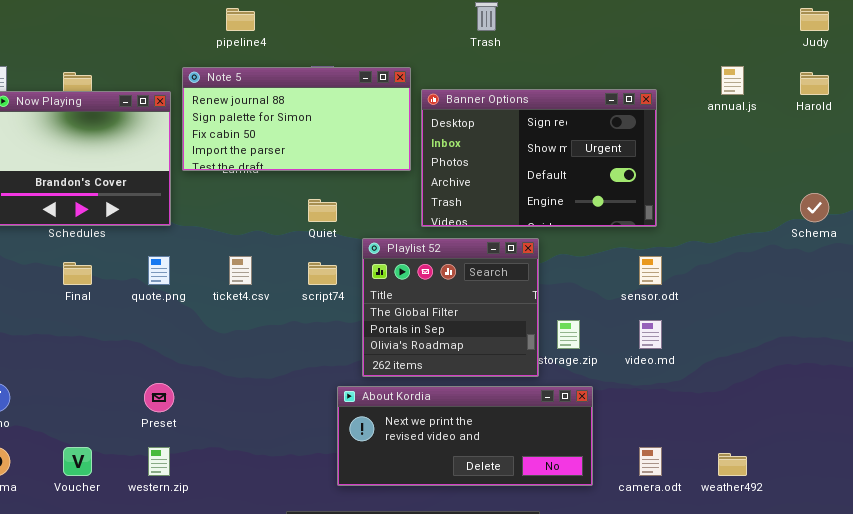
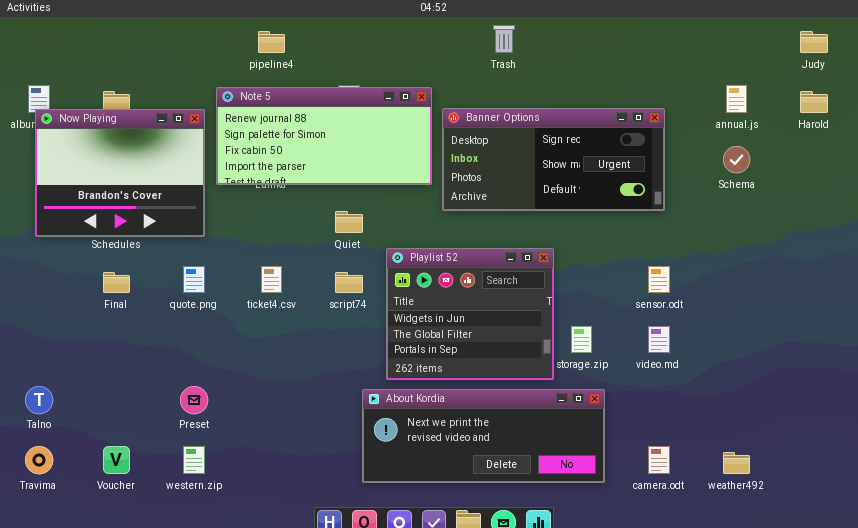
Banner Options: [421,89,657,227] -> [442,108,665,211], resized
Schema: [800,193,829,222] -> [723,146,750,173], moved
Playlist 52: [362,238,539,377] -> [386,248,554,380], scrolled up 1 row

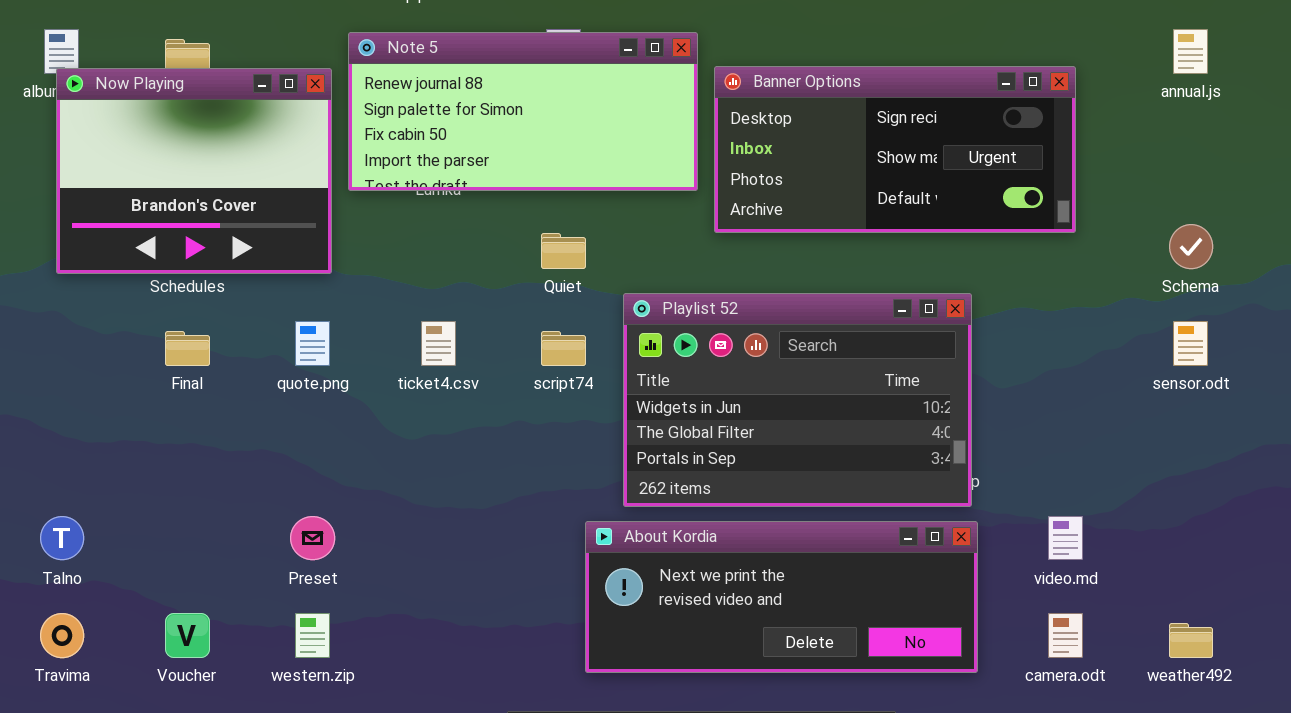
Schema: [723,146,750,173] -> [1169,224,1213,269], moved
Playlist 52: [386,248,554,380] -> [623,293,972,507], resized
sensor.odt: [648,266,670,293] -> [1173,321,1208,366], moved
video.md: [648,326,670,353] -> [1048,516,1083,560], moved

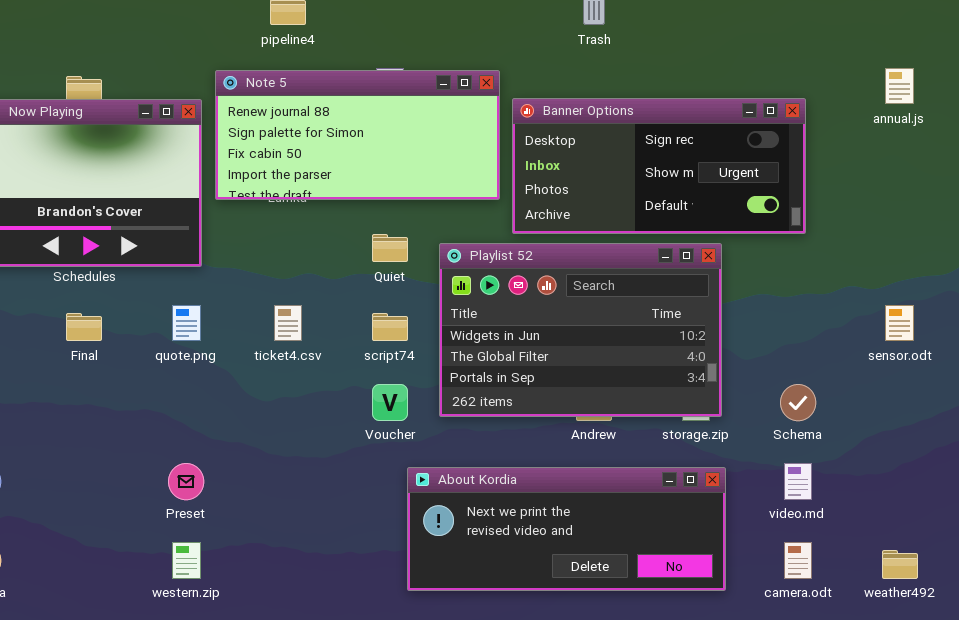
Schema: [1169,224,1213,269] -> [780,384,816,421], moved
Playlist 52: [623,293,972,507] -> [439,243,722,417], moved
Voucher: [165,613,210,658] -> [372,384,408,421], moved

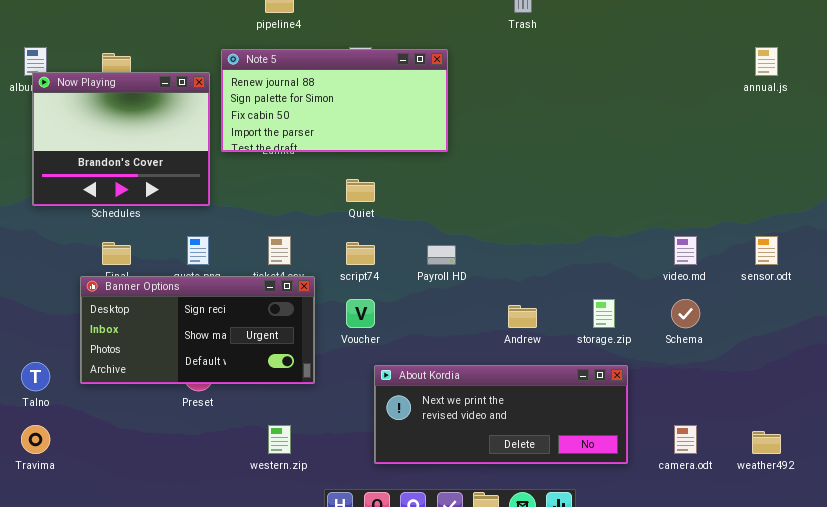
Banner Options: [512,98,806,234] -> [80,276,315,384], moved
Playlist 52: [439,243,722,417] -> none, closed
video.md: [784,463,812,500] -> [674,236,697,265], moved
western.zip: [172,542,201,579] -> [268,425,291,454], moved

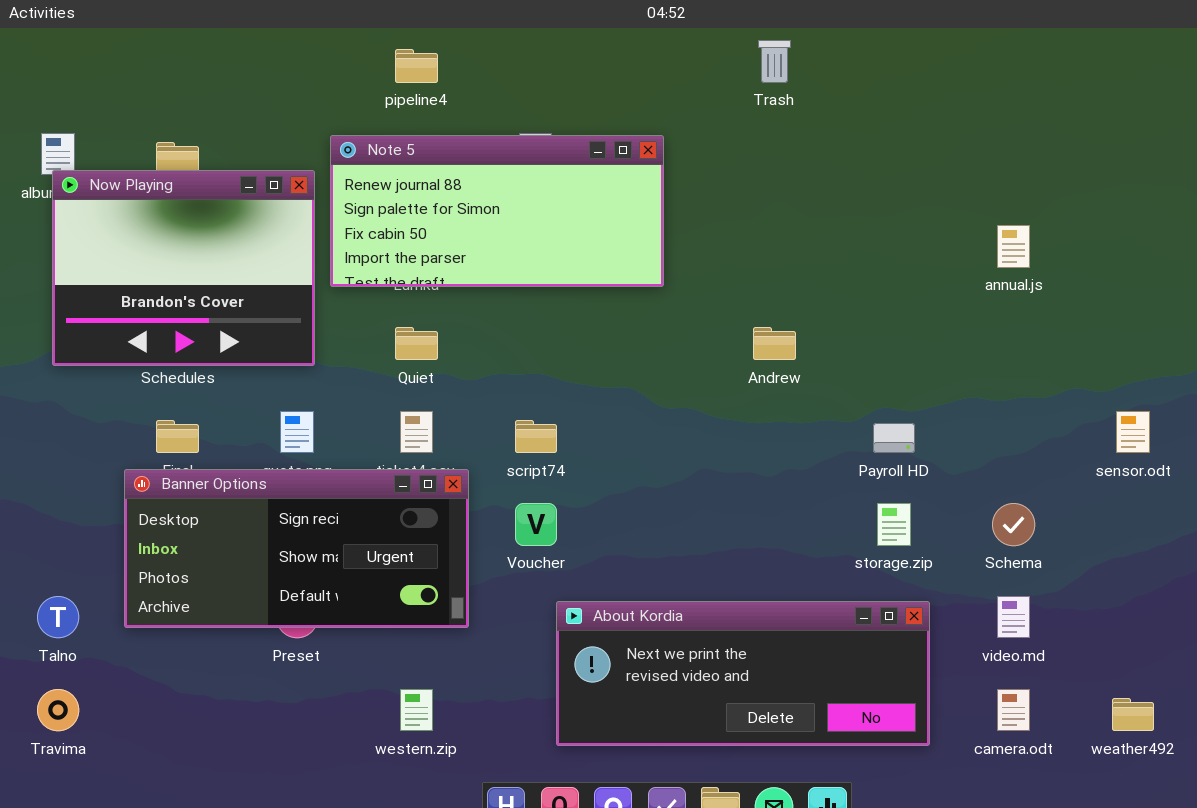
annual.js: [755,47,778,76] -> [997,225,1030,268], moved
Quiet: [346,179,375,202] -> [395,327,438,360], moved
video.md: [674,236,697,265] -> [997,596,1030,638], moved
Payroll HD: [427,245,456,265] -> [873,423,915,453], moved
Andrew: [508,305,537,328] -> [753,327,796,360], moved

